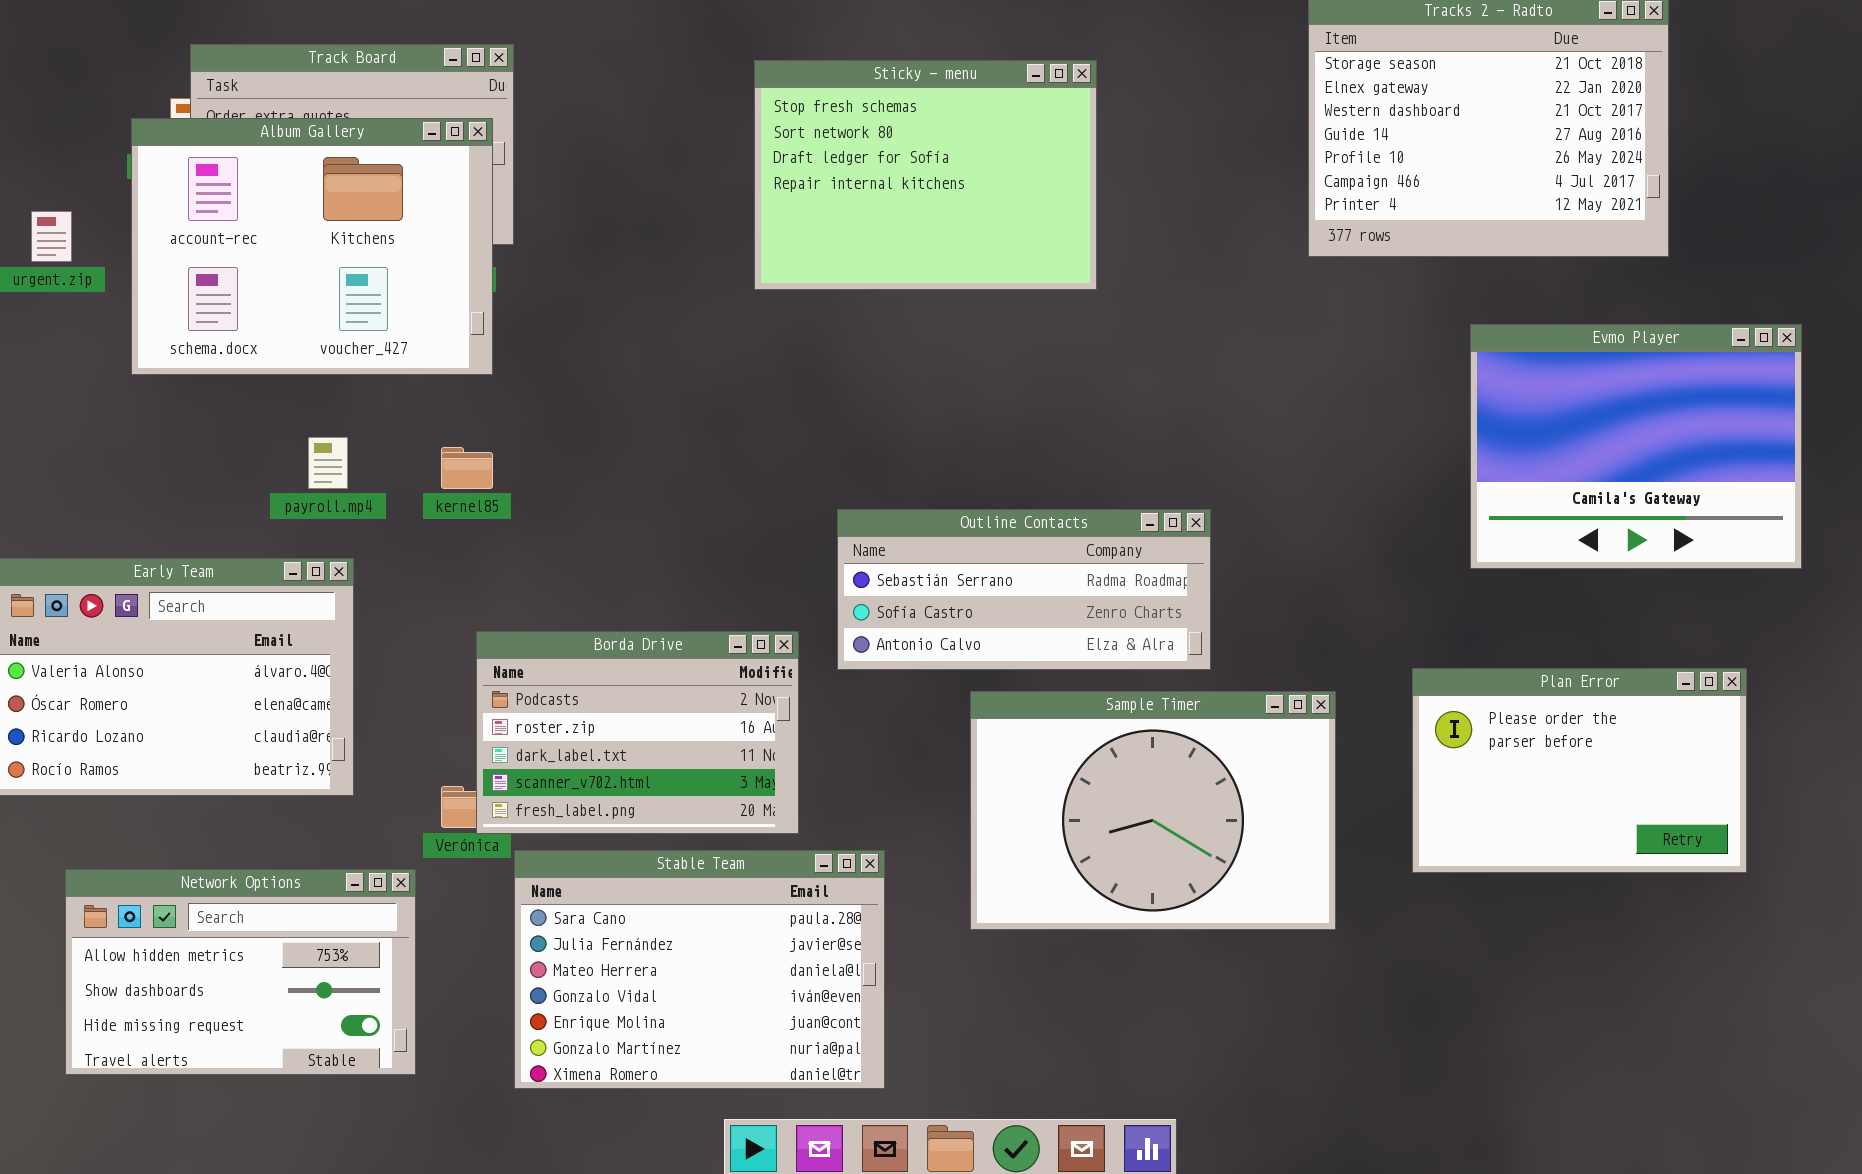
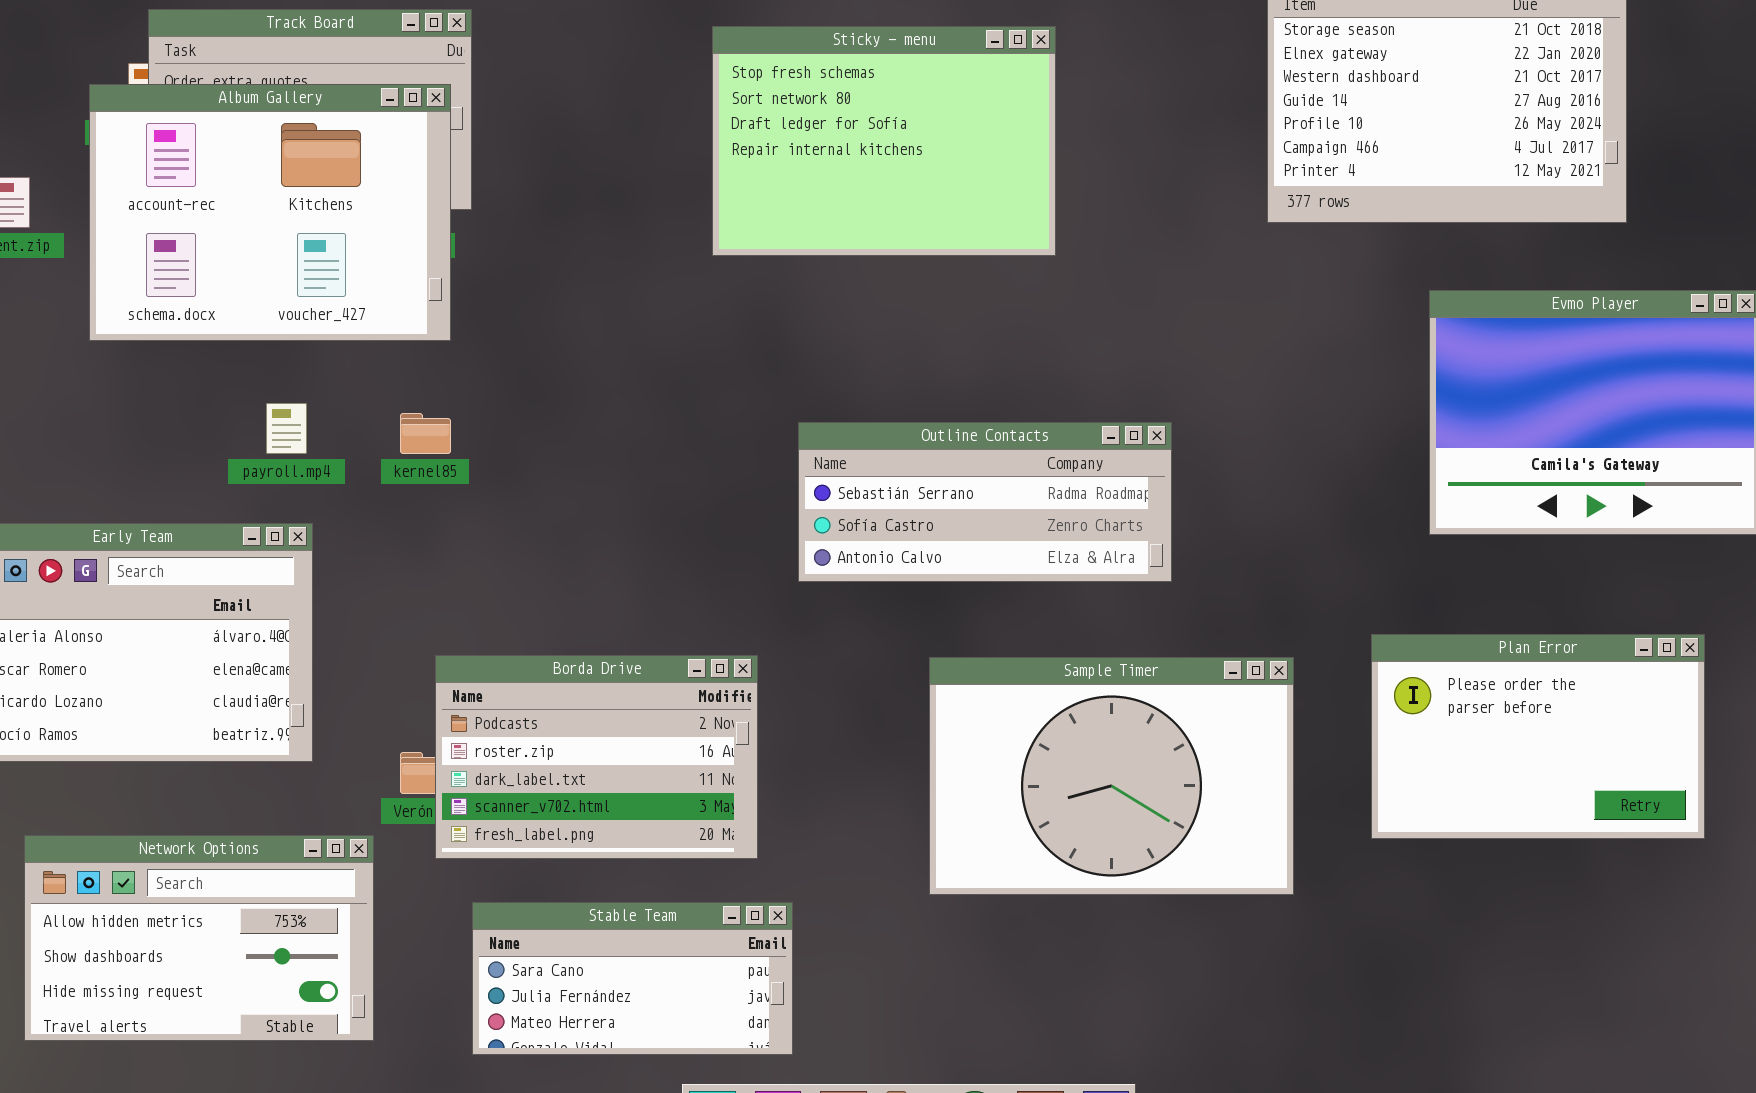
Outline Contacts: [837,509,1211,670] -> [798,422,1172,582], moved
Borda Drive: [476,631,799,834] -> [435,655,758,859], moved
Stable Team: [514,850,885,1089] -> [472,902,793,1055], resized

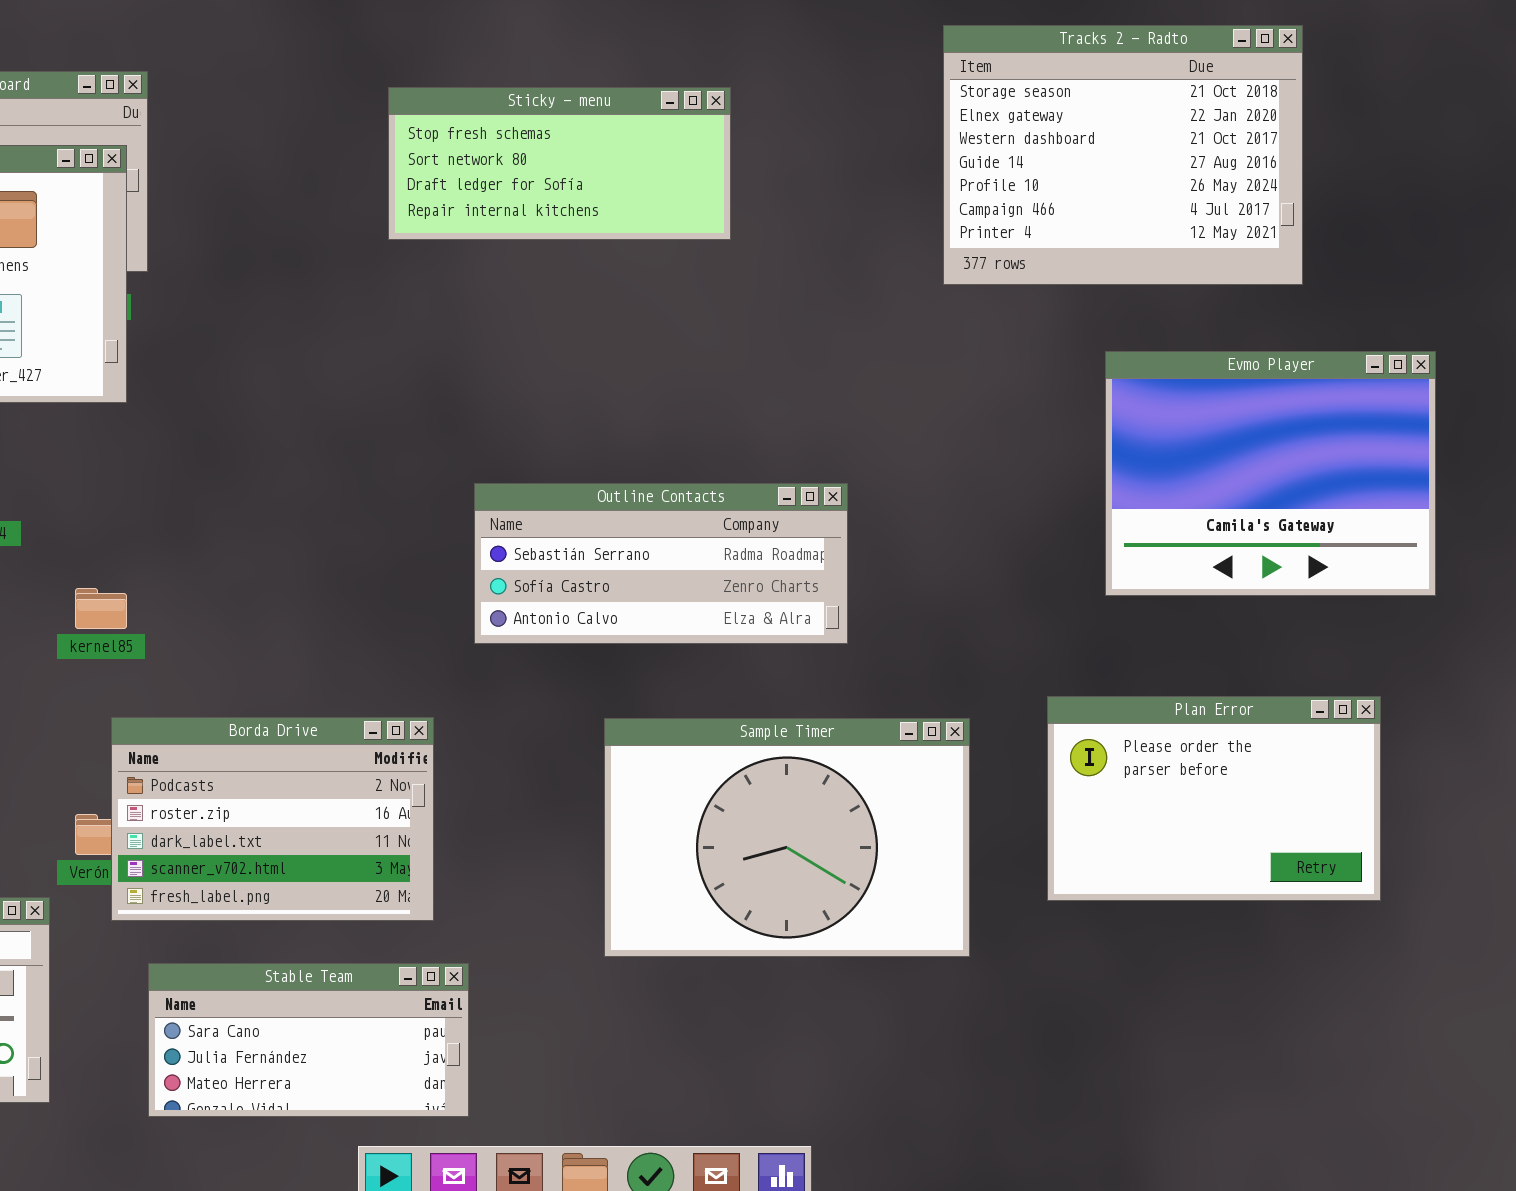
Sticky - menu: [712,26,1056,256] -> [388,87,731,240], resized
kernel85: [400,413,451,454] -> [75,588,127,629], moved

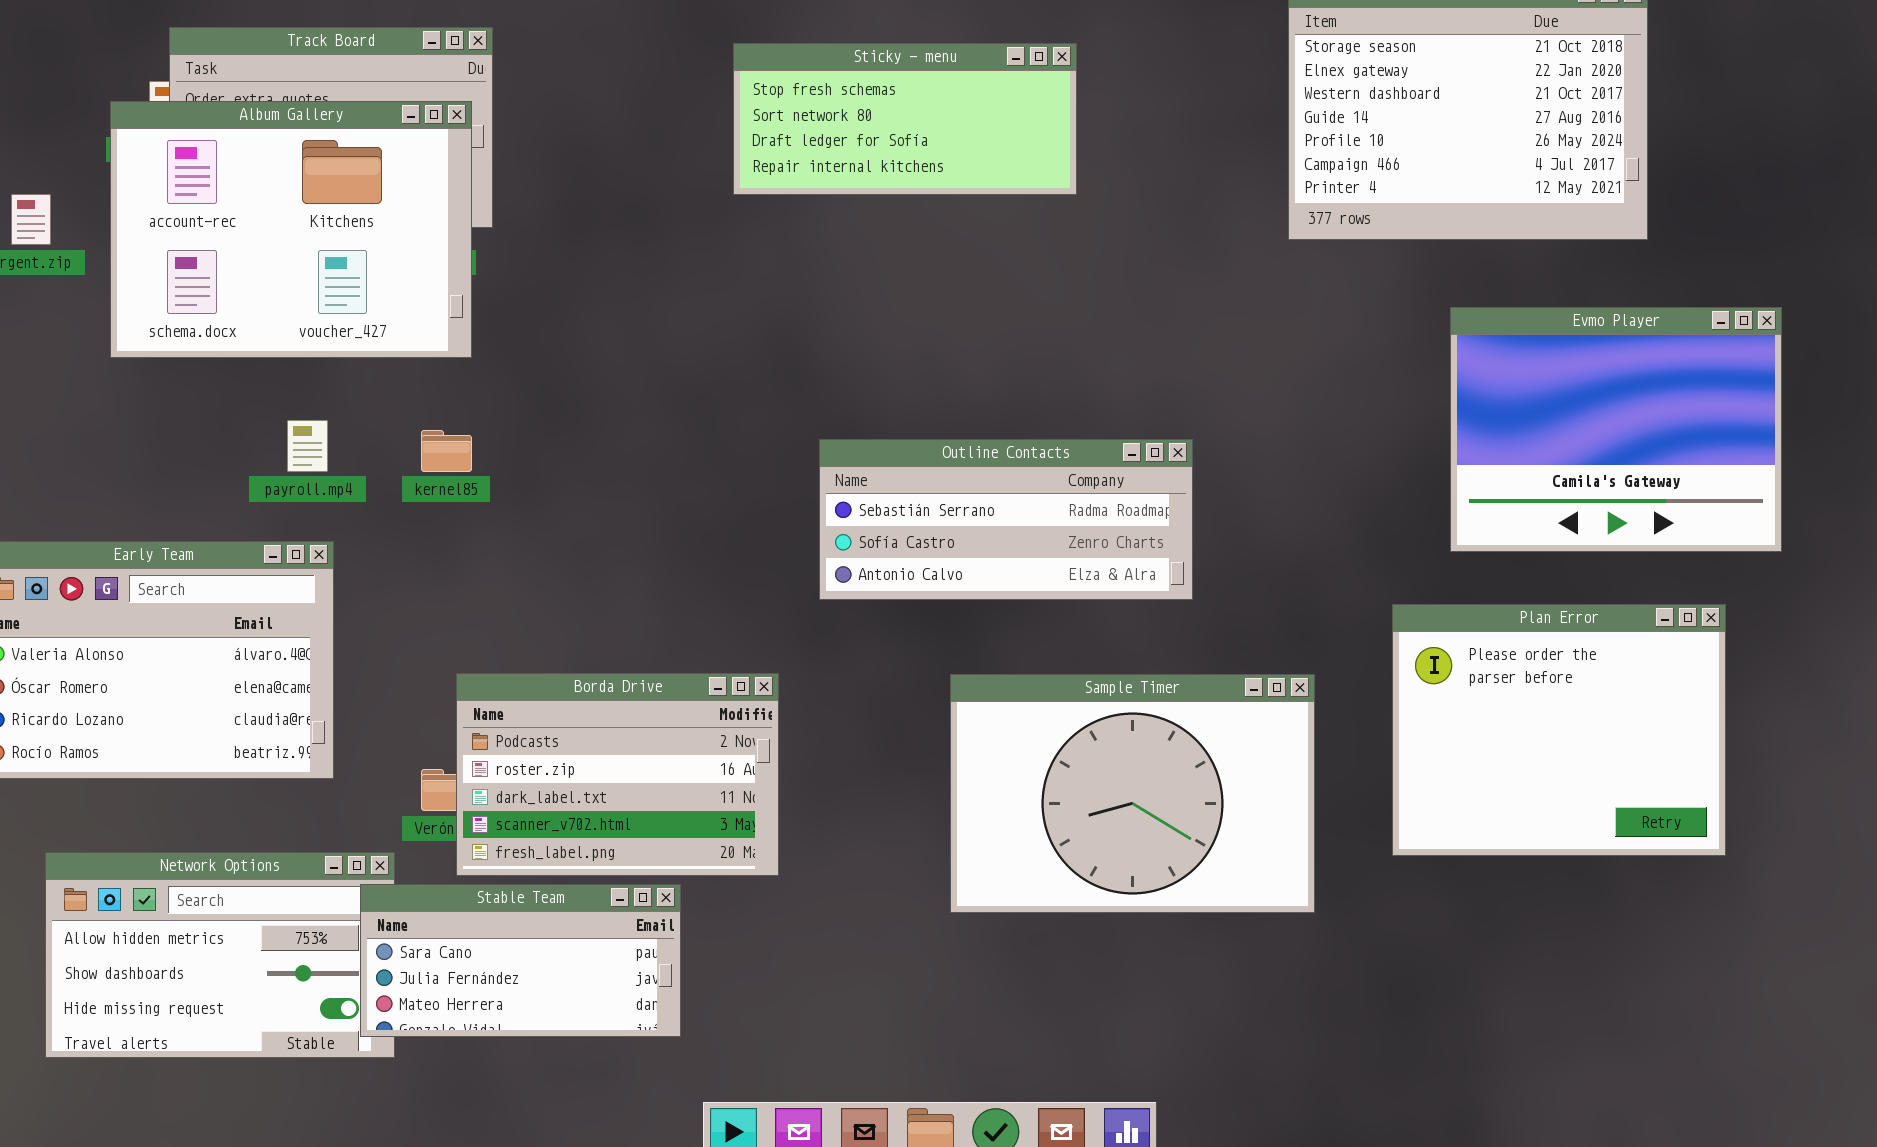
kernel85: [75,588,127,629] -> [421,430,472,472], moved
Plan Error: [1047,696,1381,901] -> [1392,604,1726,856], resized
Stable Team: [148,963,469,1117] -> [360,884,681,1037], moved

